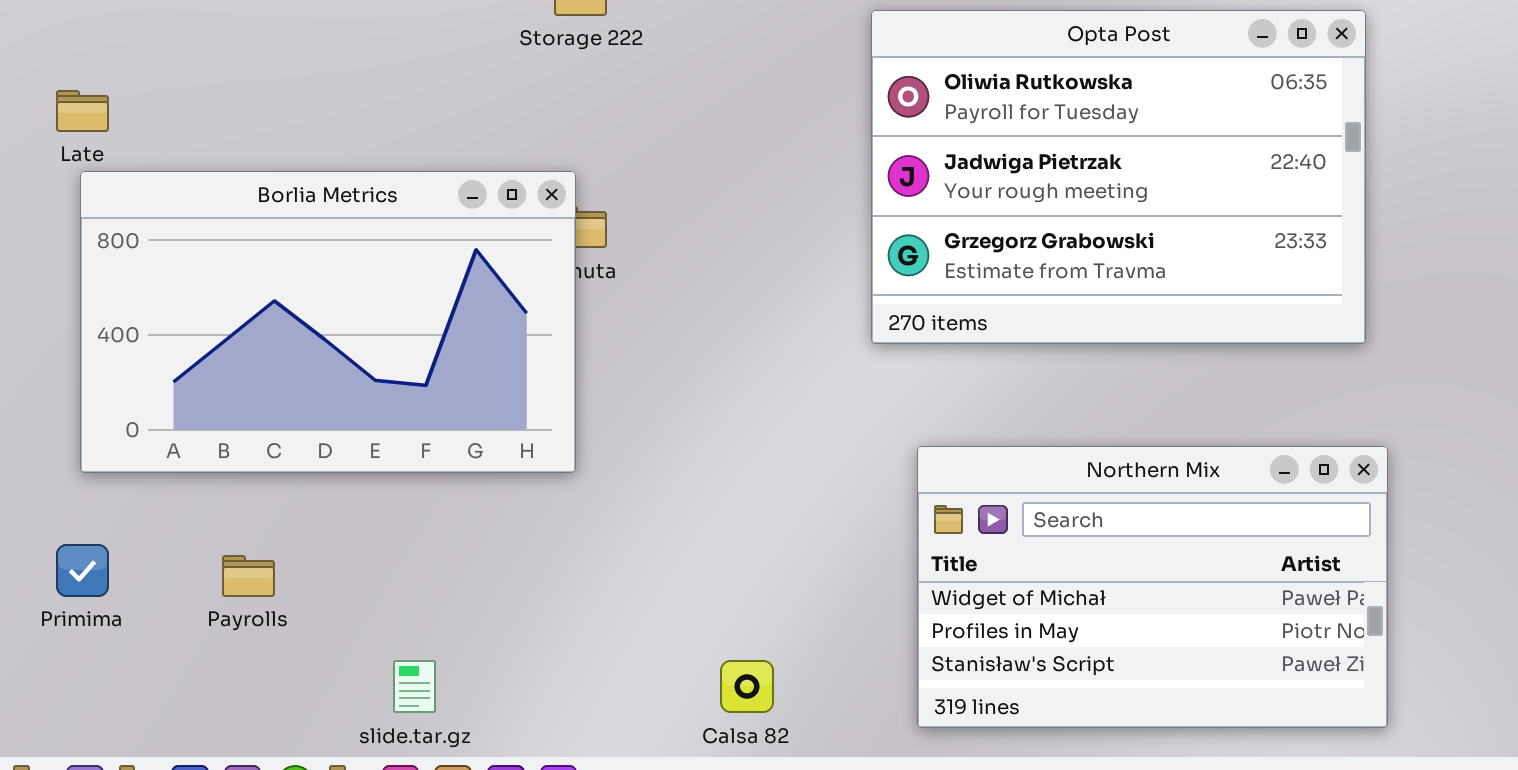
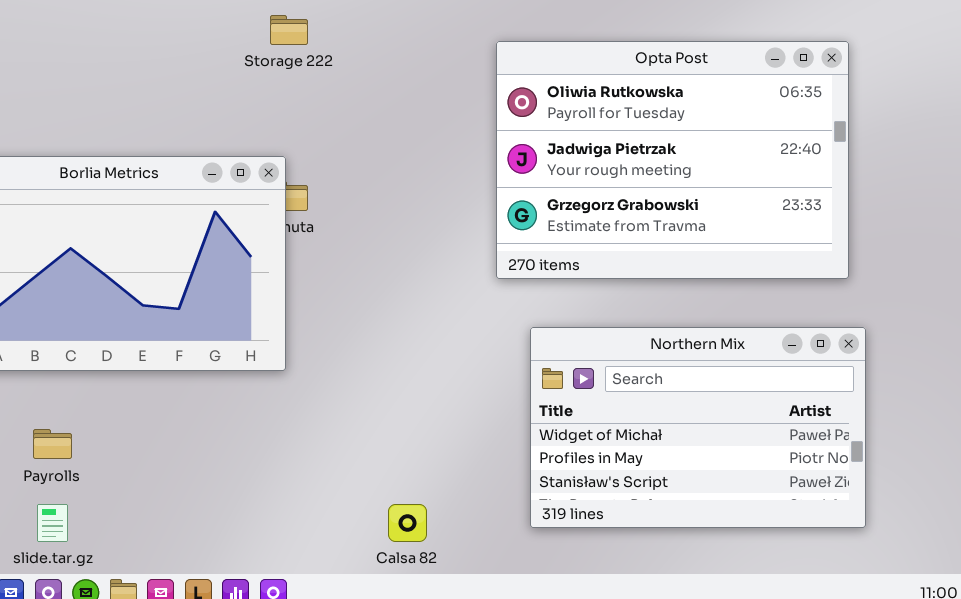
Northern Mix: [917,446,1388,728] -> [530,327,866,528], moved
slide.tar.gz: [393,660,436,713] -> [37,504,68,542], moved

